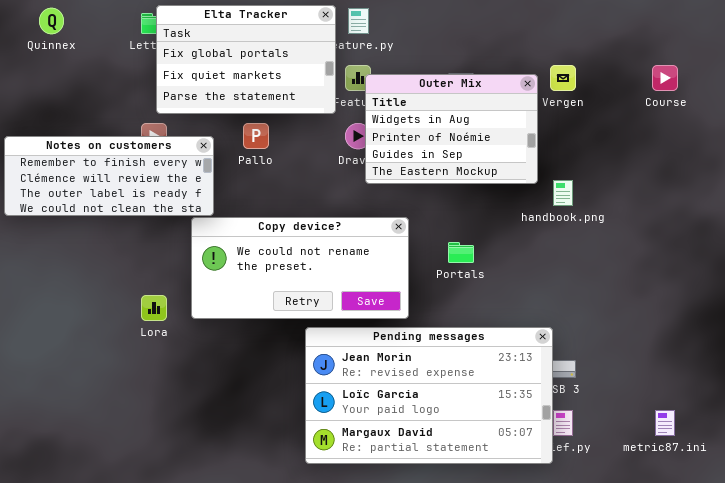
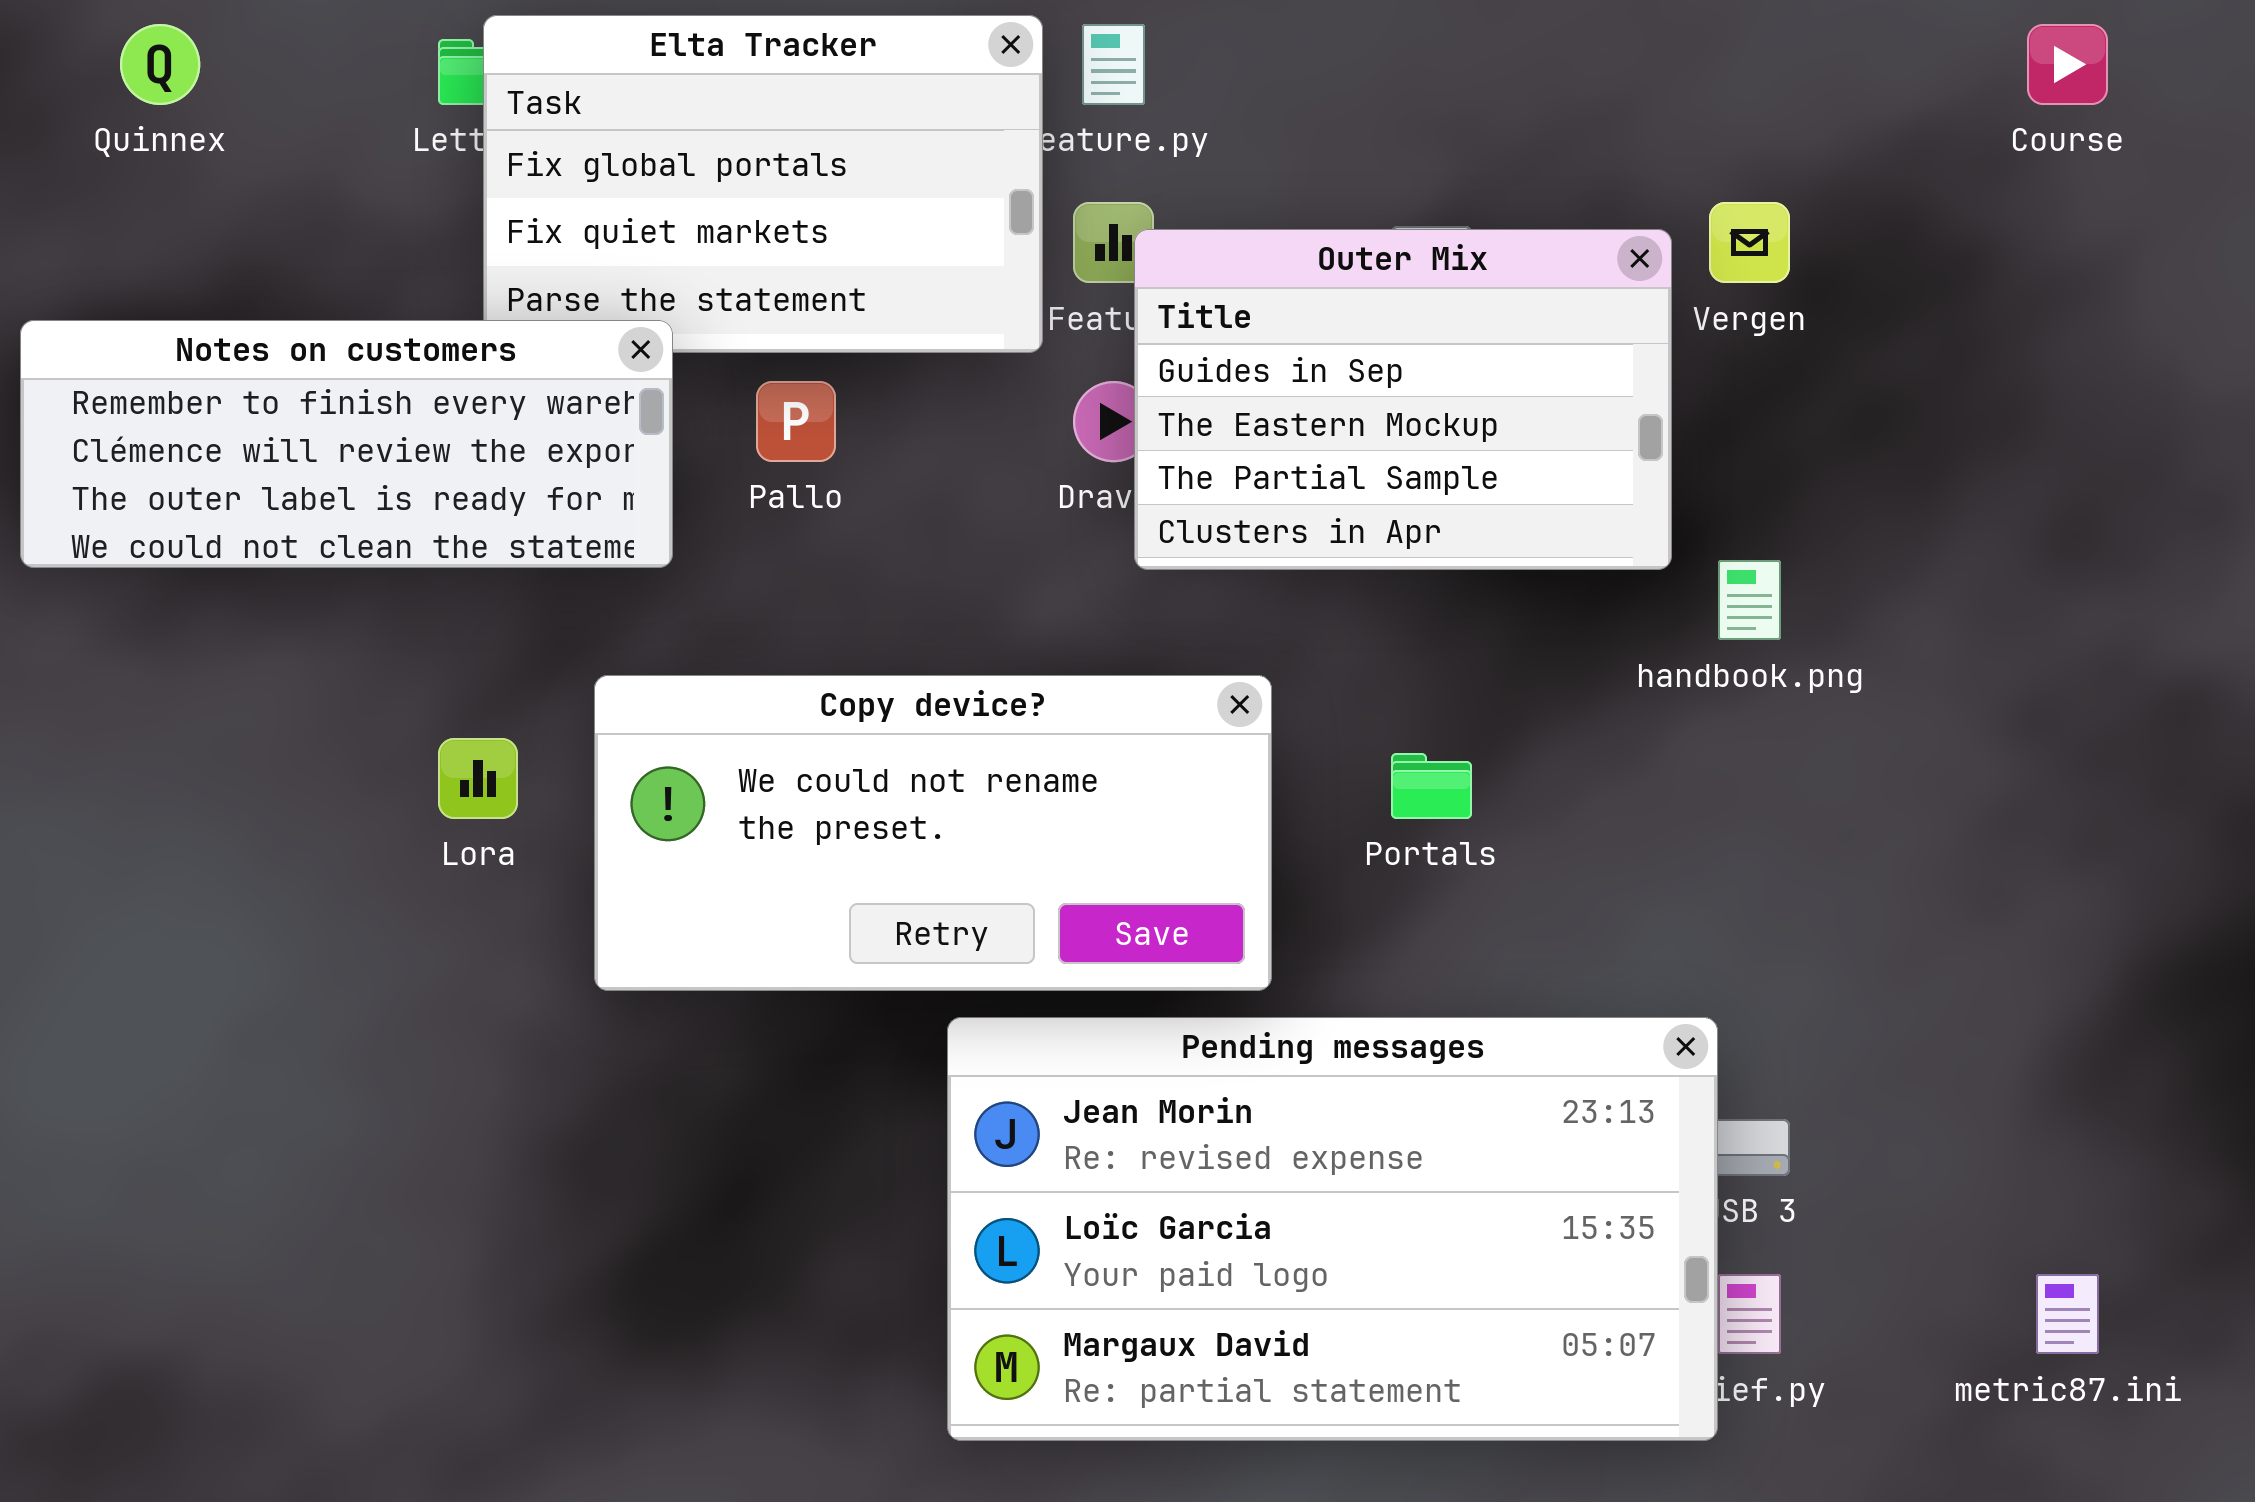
Course: [652,65,678,91] -> [2027,24,2108,105], moved
Outer Mix: [365,74,538,184] -> [1134,229,1672,570], scrolled down 2 rows
Notes on customers: [4,136,214,216] -> [20,320,673,568], moved
Lora: [141,295,167,321] -> [438,738,518,819], moved

